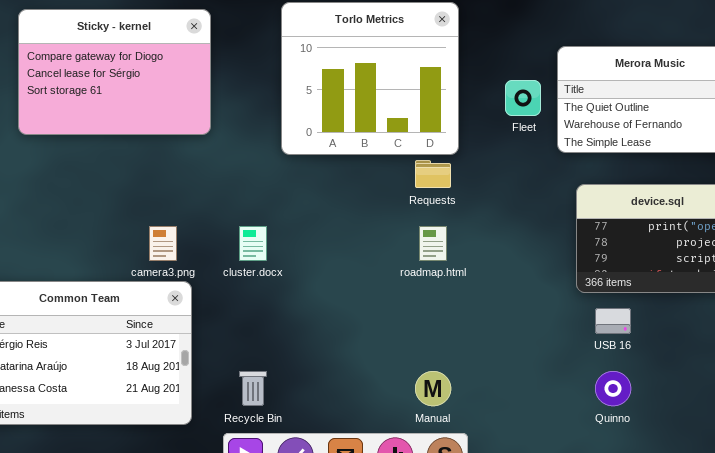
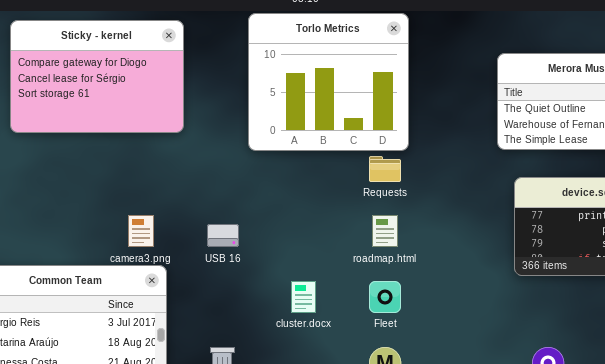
Fleet: [505,80,541,116] -> [369,281,401,313], moved
cluster.docx: [239,226,267,261] -> [291,281,316,313], moved
USB 16: [595,308,631,334] -> [207,224,239,247], moved

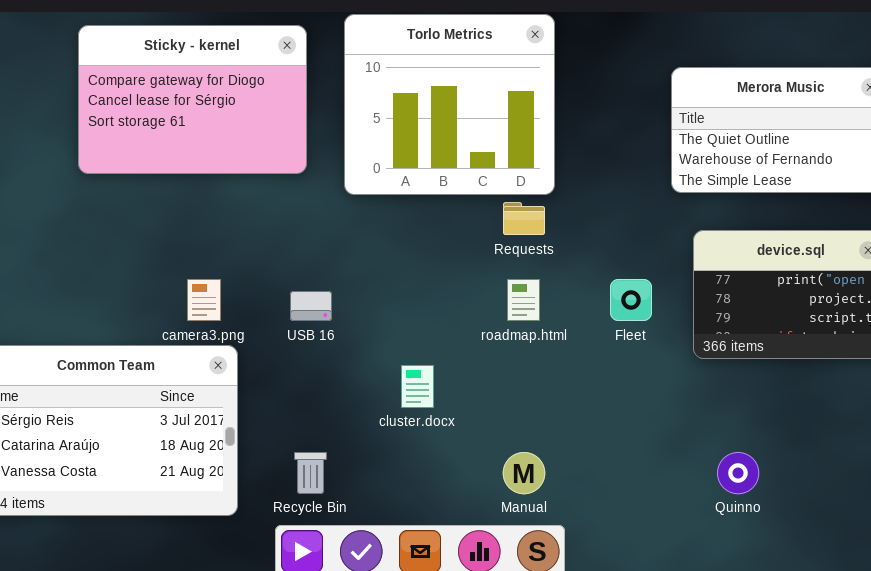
Sticky - kernel: [10,20,184,133] -> [78,25,307,174], moved
Fleet: [369,281,401,313] -> [610,279,652,321], moved

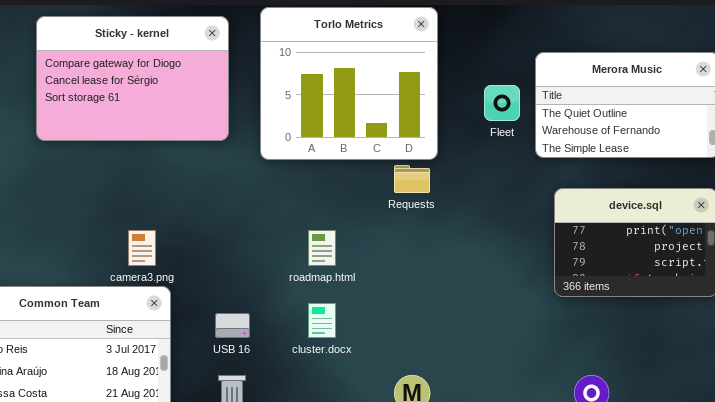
roadmap.html: [507,279,540,321] -> [308,230,336,266], moved
Fleet: [610,279,652,321] -> [484,85,520,121], moved
USB 16: [290,291,332,321] -> [215,313,250,338], moved

